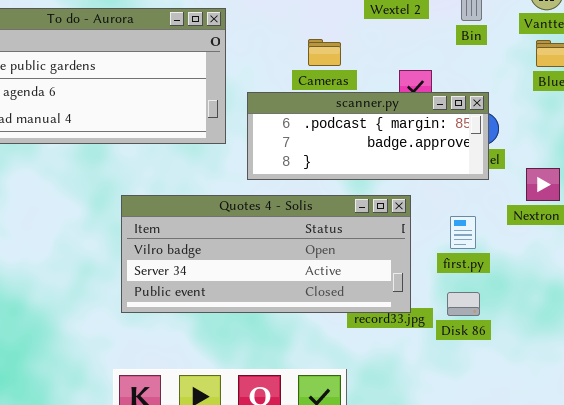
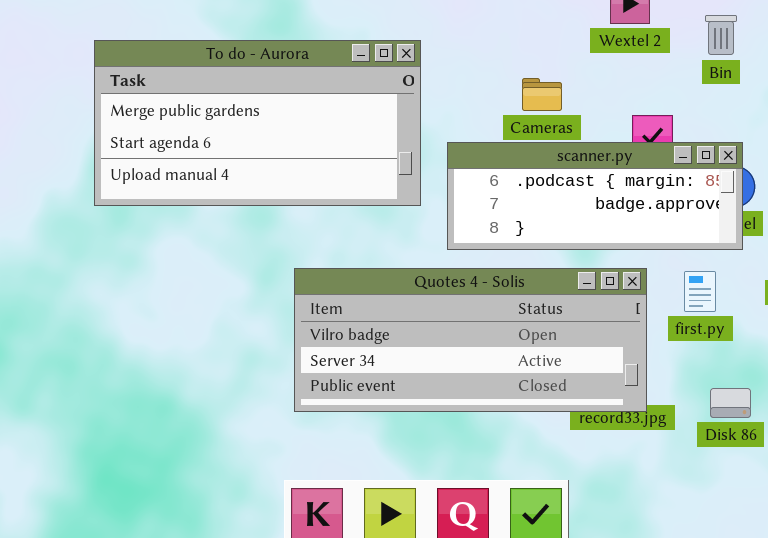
first.py: [450,216,476,249] -> [684,271,716,312], moved
Disk 86: [447,292,480,316] -> [710,388,751,418], moved

